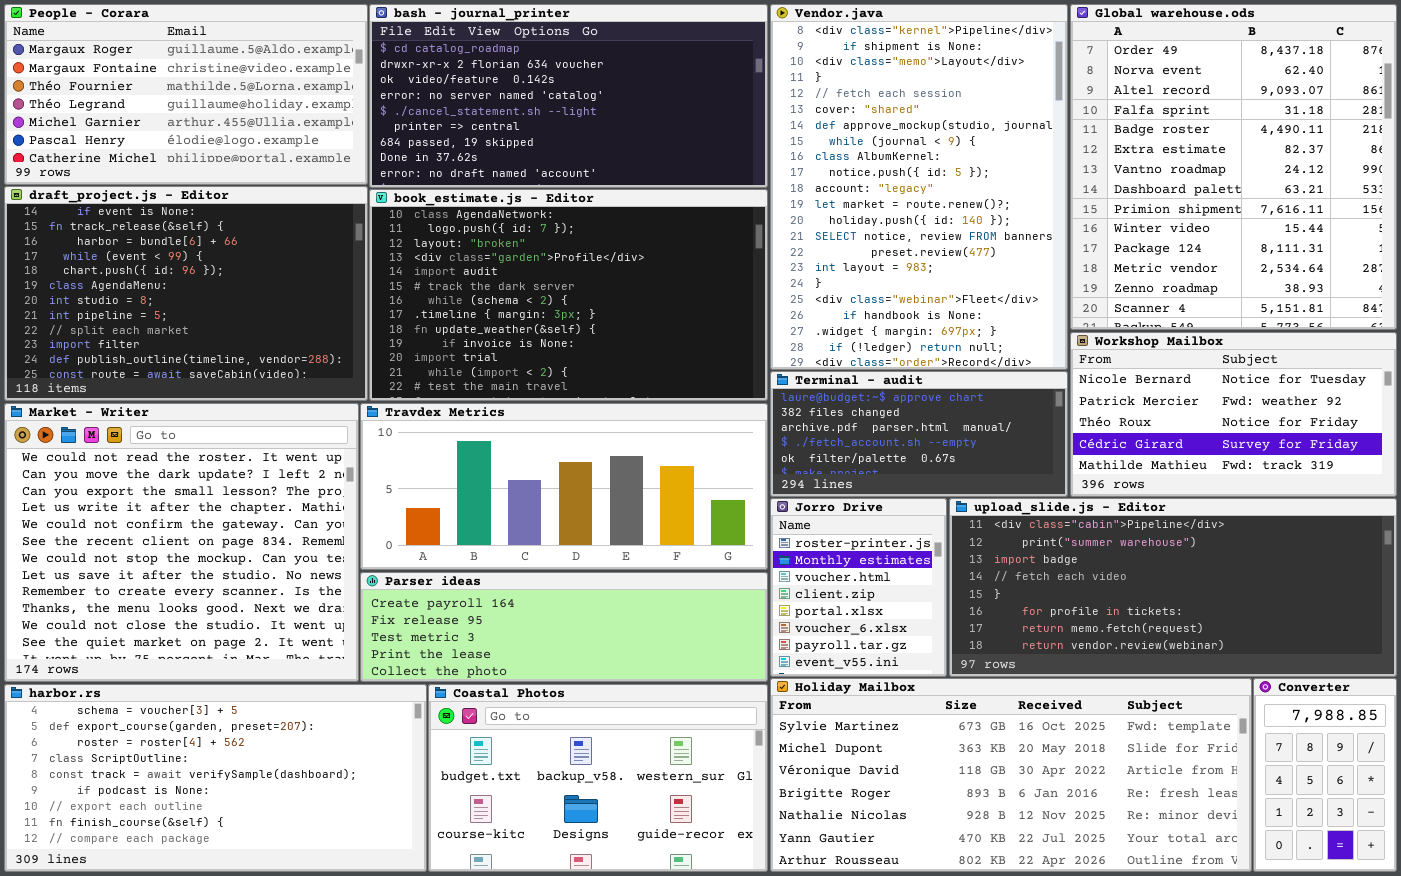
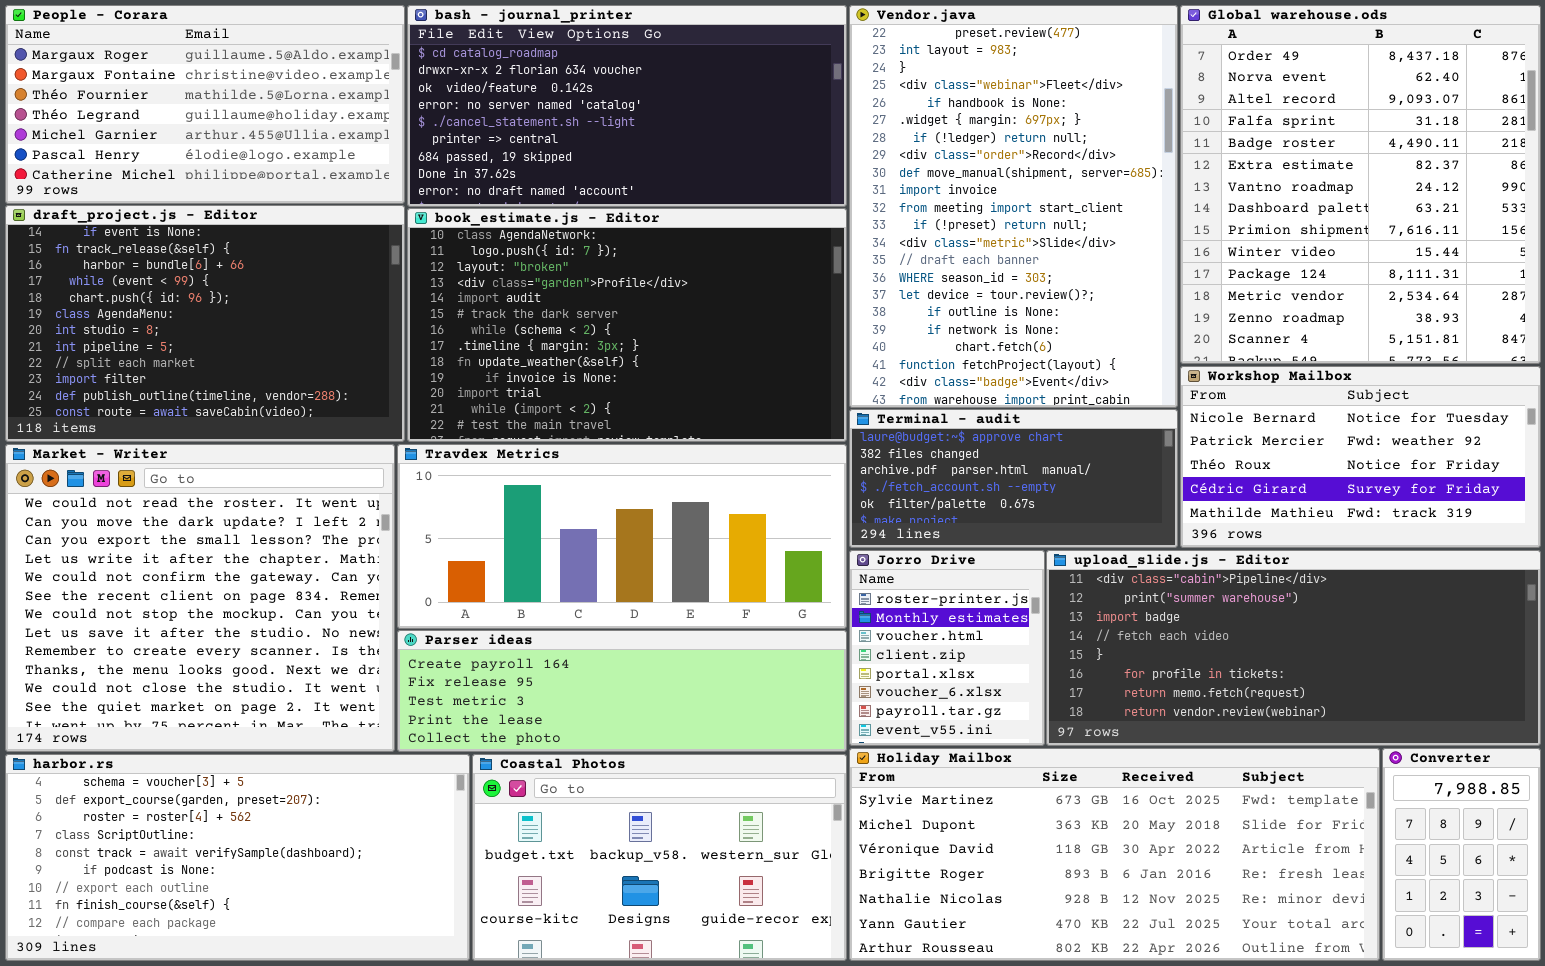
Vendor.java: [770,4,1068,370] -> [849,5,1178,408], scrolled down 14 rows

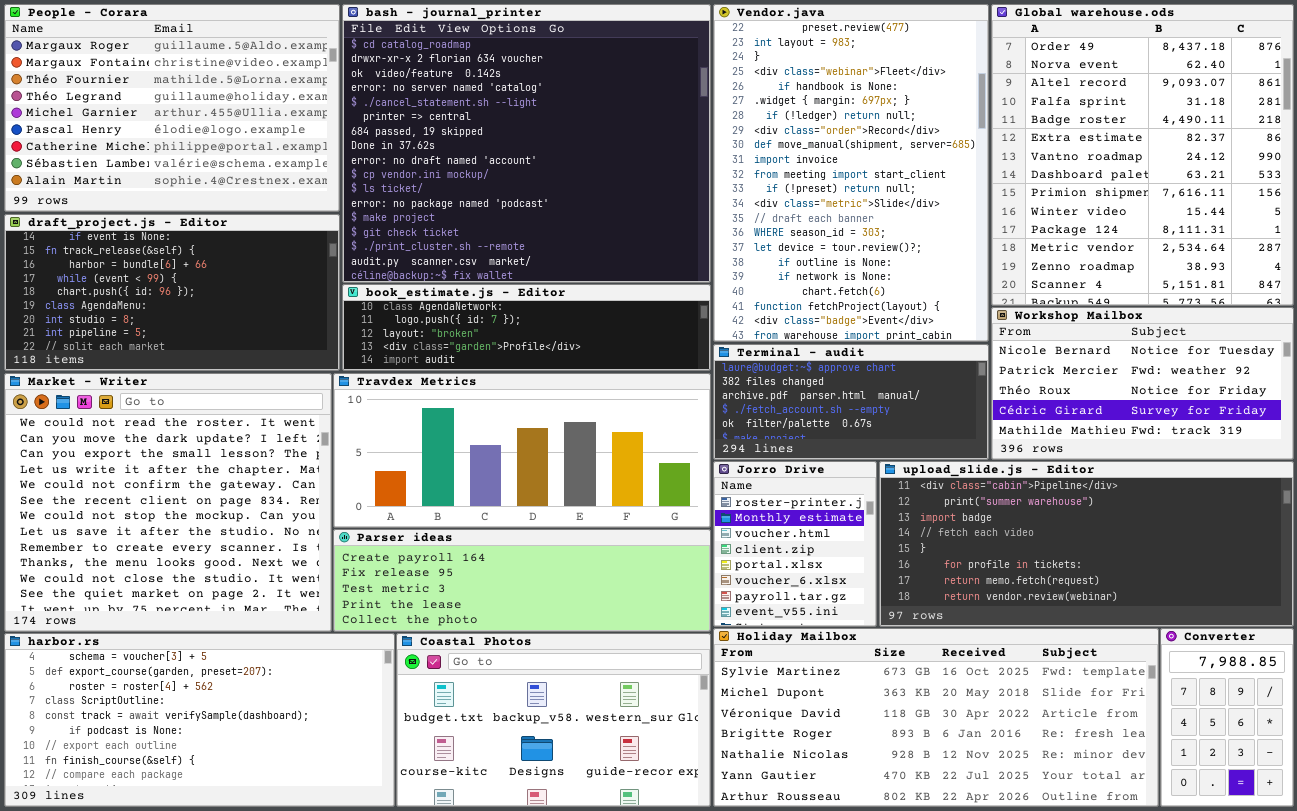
People - Corara: [5,5,405,204] -> [4,4,340,212], resized
bash - journal_printer: [407,5,847,207] -> [342,4,711,283], resized
draft_project.js - Editor: [5,205,405,442] -> [4,214,340,371], resized
book_estimate.js - Editor: [407,208,847,442] -> [342,284,711,371], resized

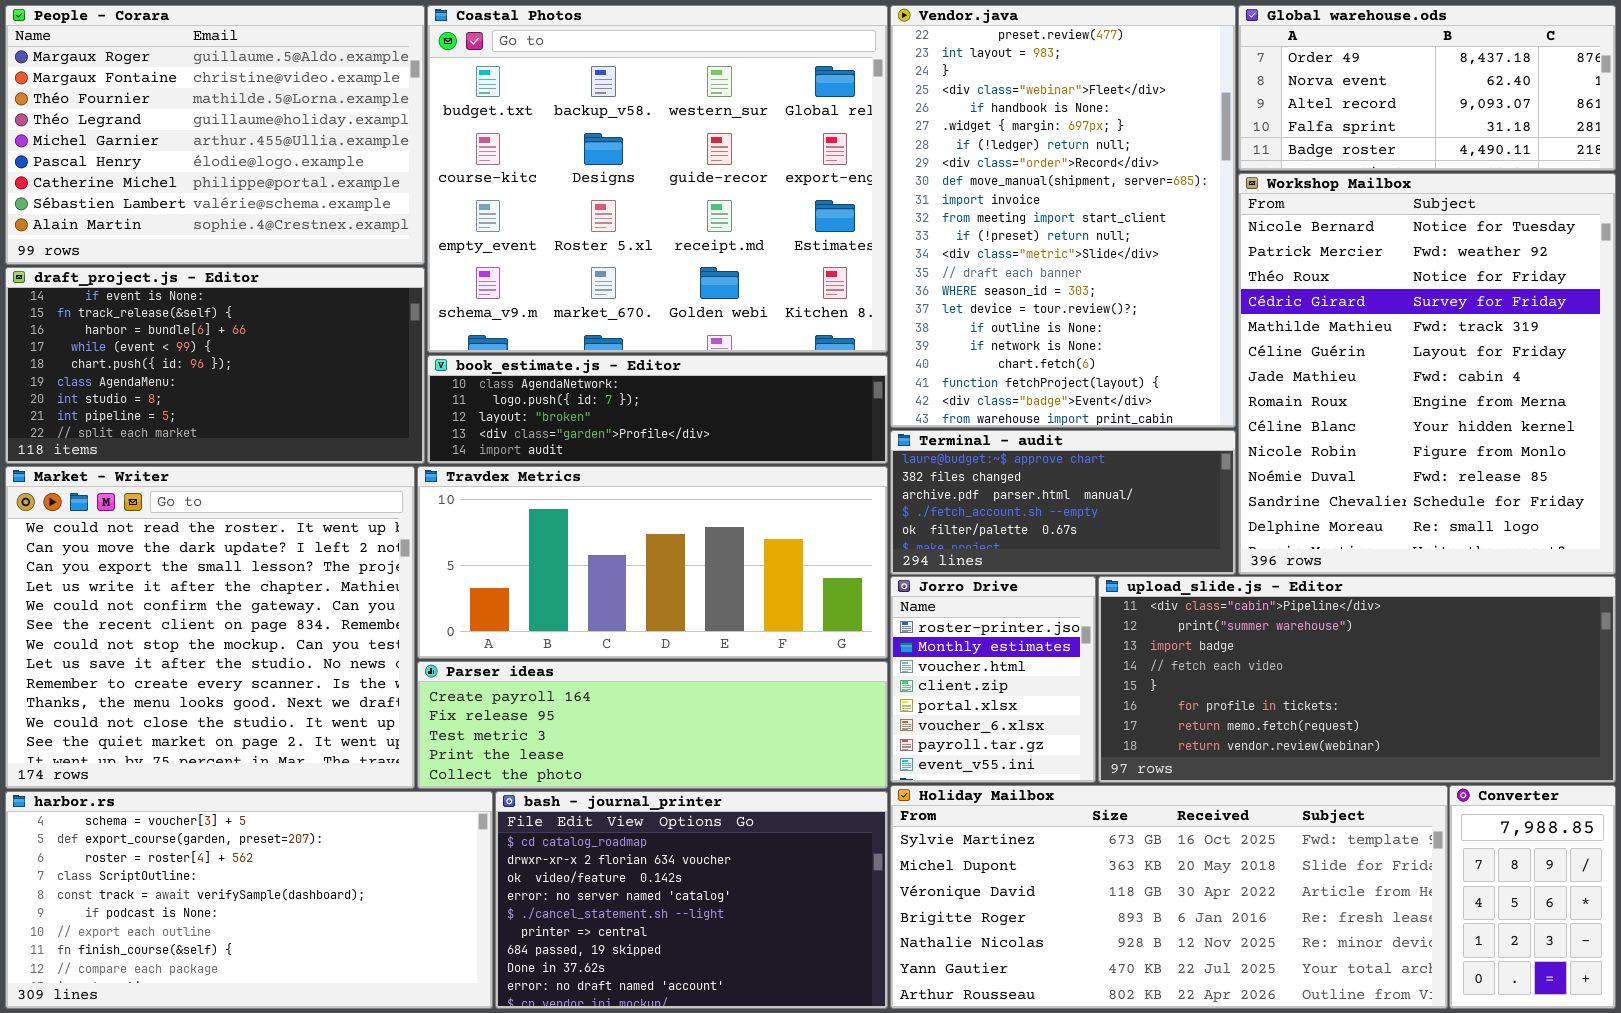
bash - journal_printer: [342,4,711,283] -> [495,791,888,1009], moved, resized
Global warehouse.ods: [991,4,1294,306] -> [1238,5,1616,171], resized
Workshop Mailbox: [991,307,1294,460] -> [1238,173,1616,575], resized
Coastal Photos: [396,633,711,807] -> [427,5,888,353], moved, resized

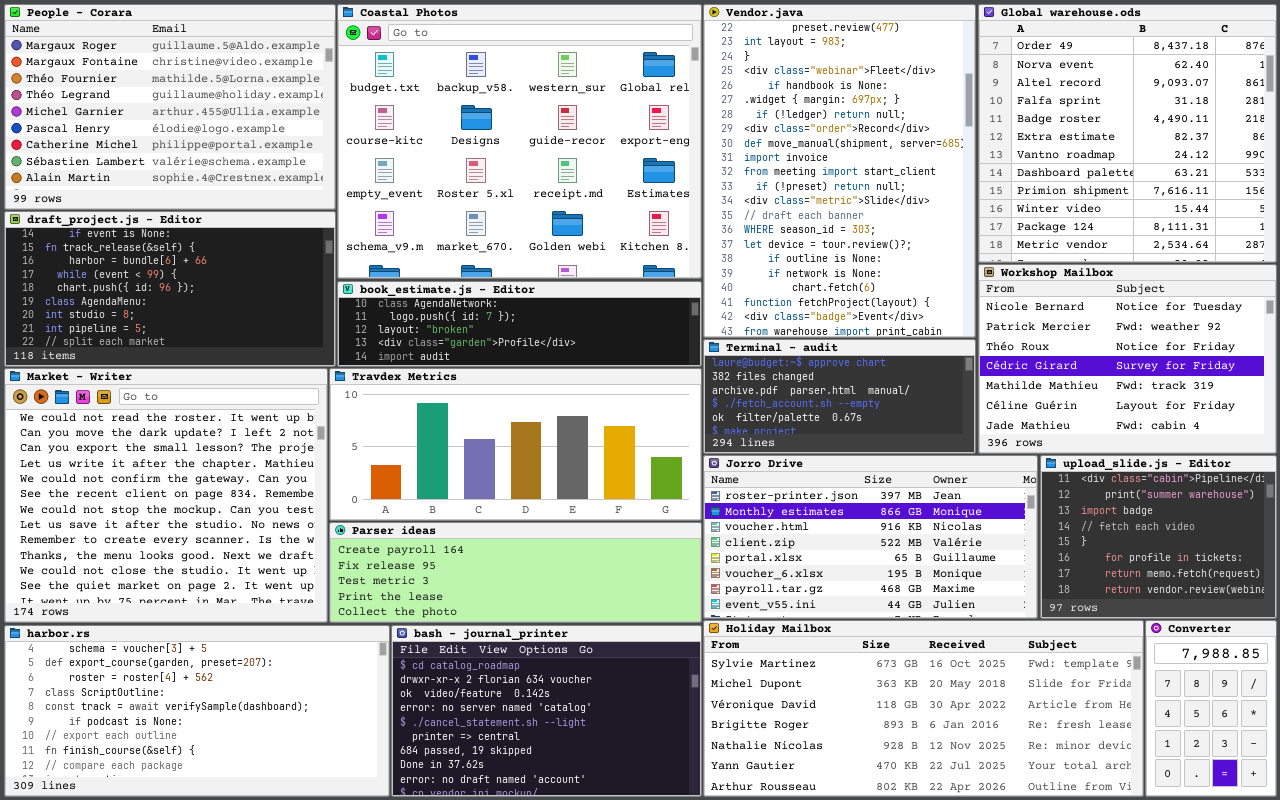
Global warehouse.ods: [1238,5,1616,171] -> [978,4,1277,263], resized
Workshop Mailbox: [1238,173,1616,575] -> [978,264,1277,454], resized
Jorro Drive: [890,576,1096,783] -> [703,455,1038,619], resized
upload_slide.js - Editor: [1098,576,1616,783] -> [1040,455,1277,619], resized

